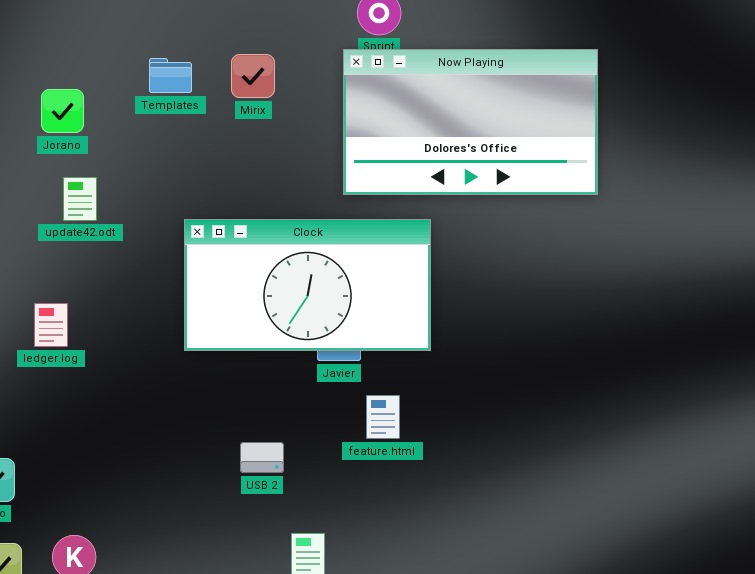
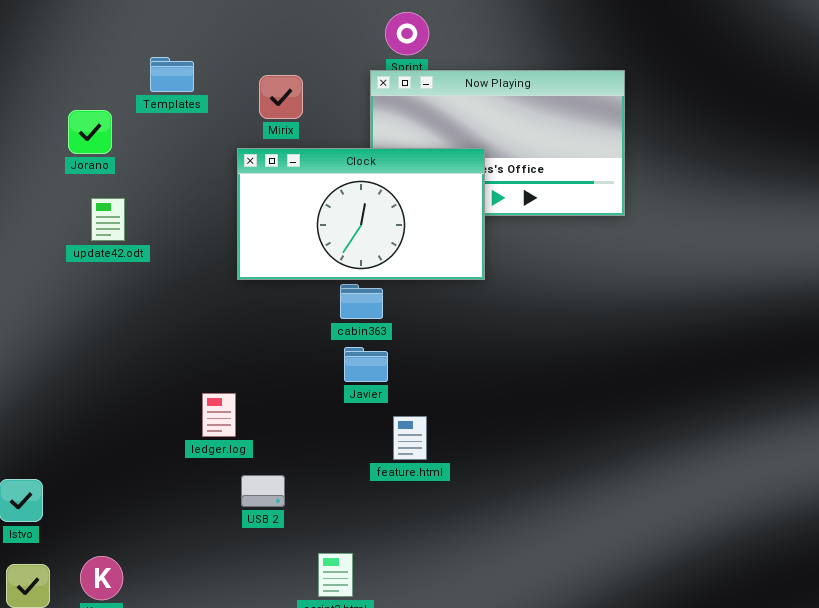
Templates: [149,58,192,93] -> [150,57,194,92], moved
Clock: [184,219,431,351] -> [237,148,485,280], moved
ledger.log: [34,303,68,347] -> [202,393,236,437], moved
USB 2: [240,442,284,473] -> [241,475,285,507], moved

